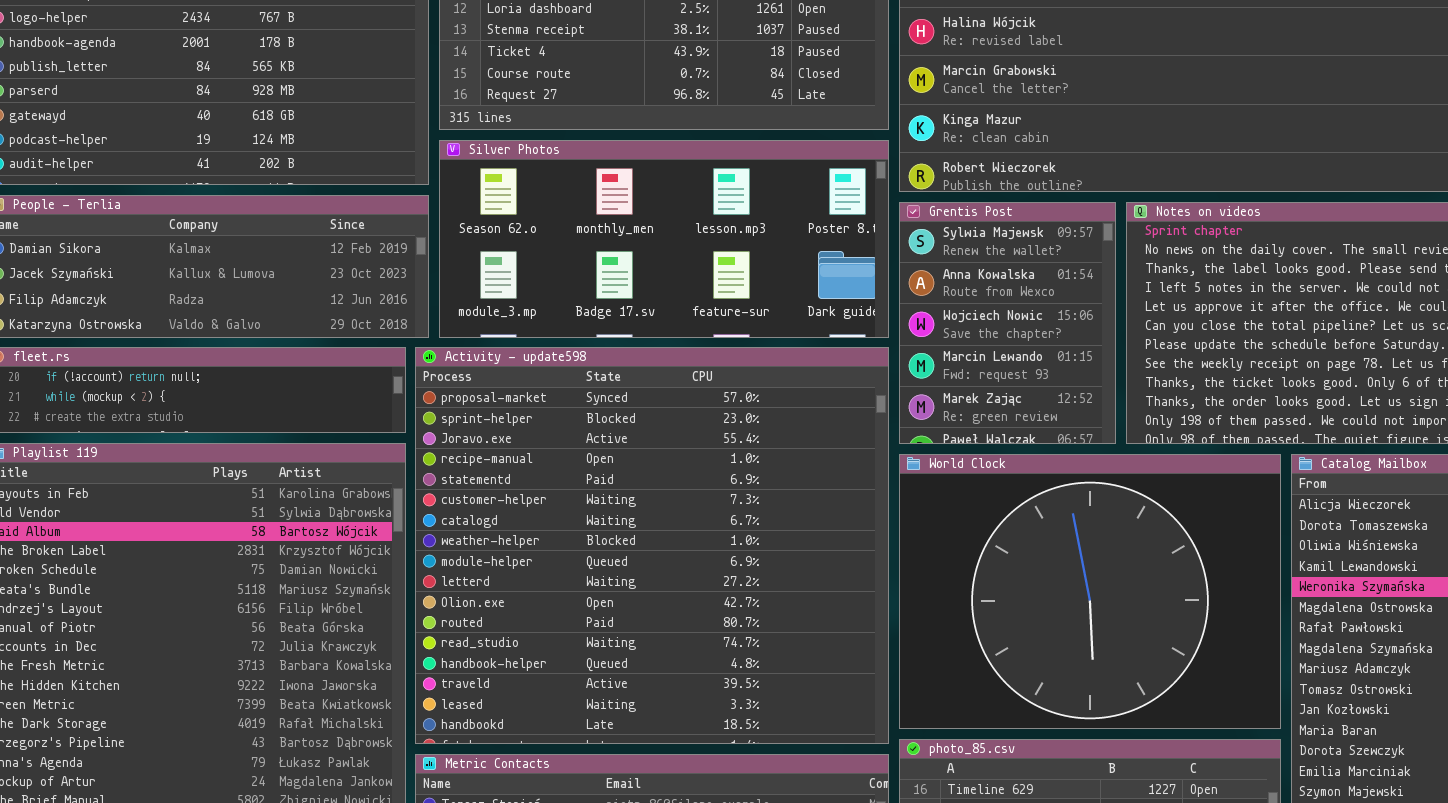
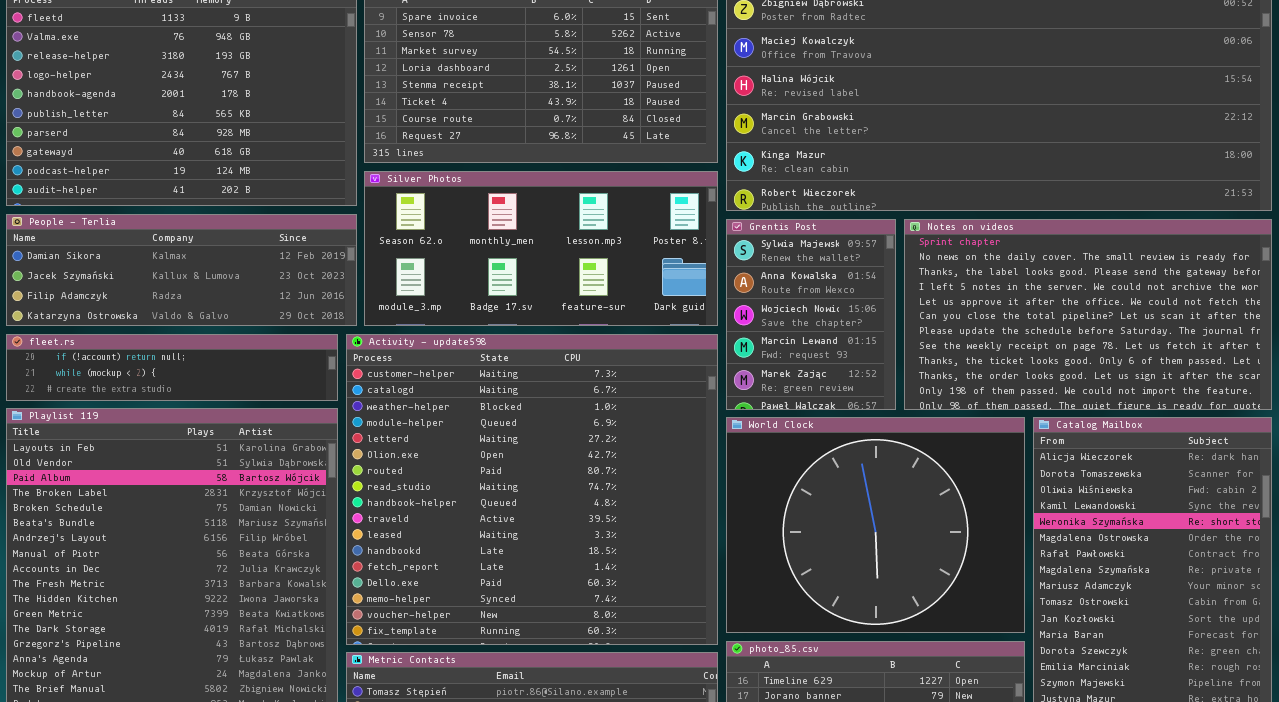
Activity - update598: [415,347,889,744] -> [346,334,718,645], scrolled down 5 rows

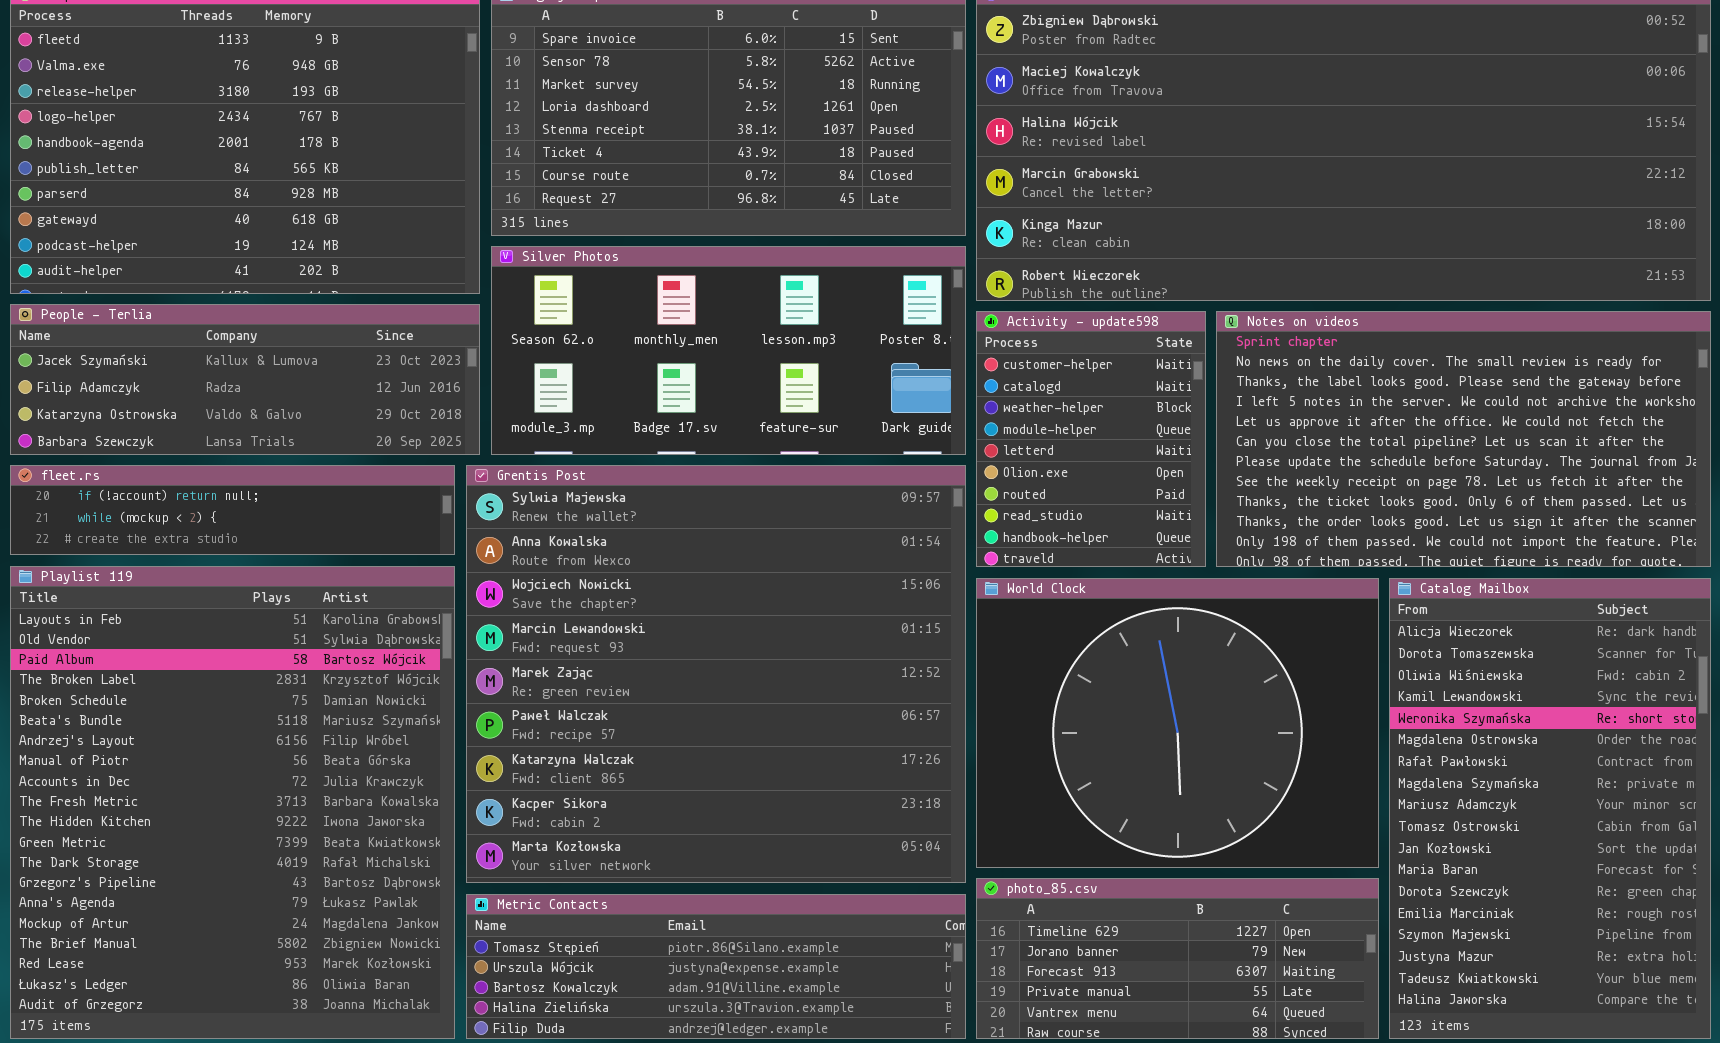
People - Terlia: [6,214,357,326] -> [10,304,480,455], scrolled down 1 row
Grentis Post: [726,219,896,410] -> [466,465,966,883], moved, resized
Activity - update598: [346,334,718,645] -> [976,311,1206,567], moved, resized

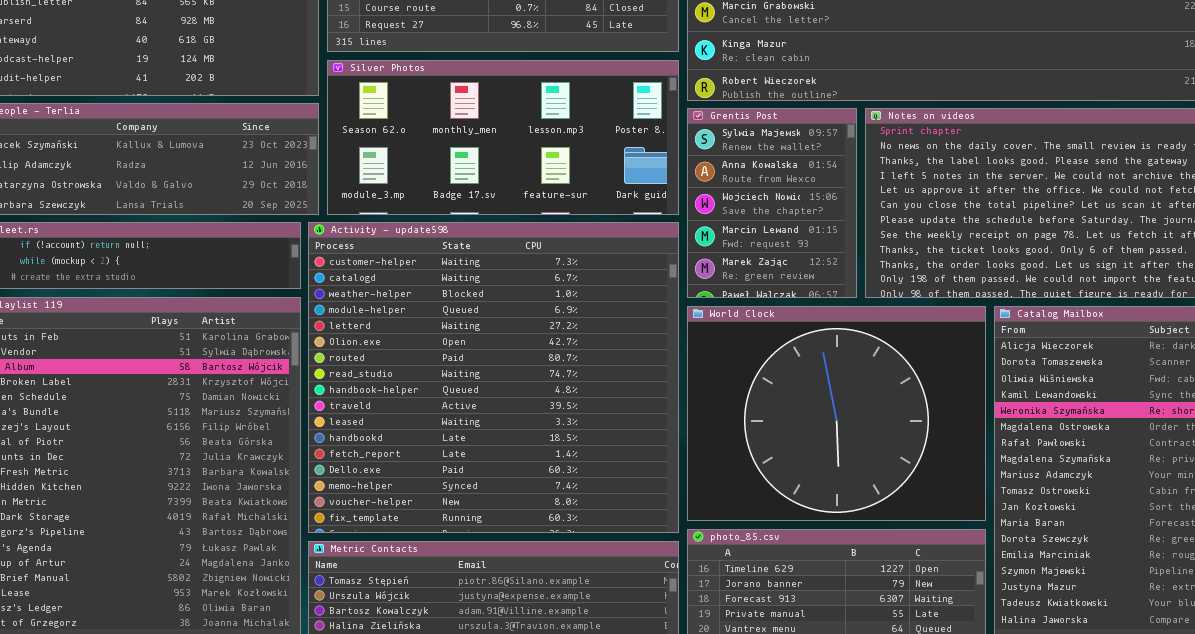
Activity - update598: [976,311,1206,567] -> [308,222,679,533], moved, resized
Grentis Post: [466,465,966,883] -> [687,108,857,298], moved, resized

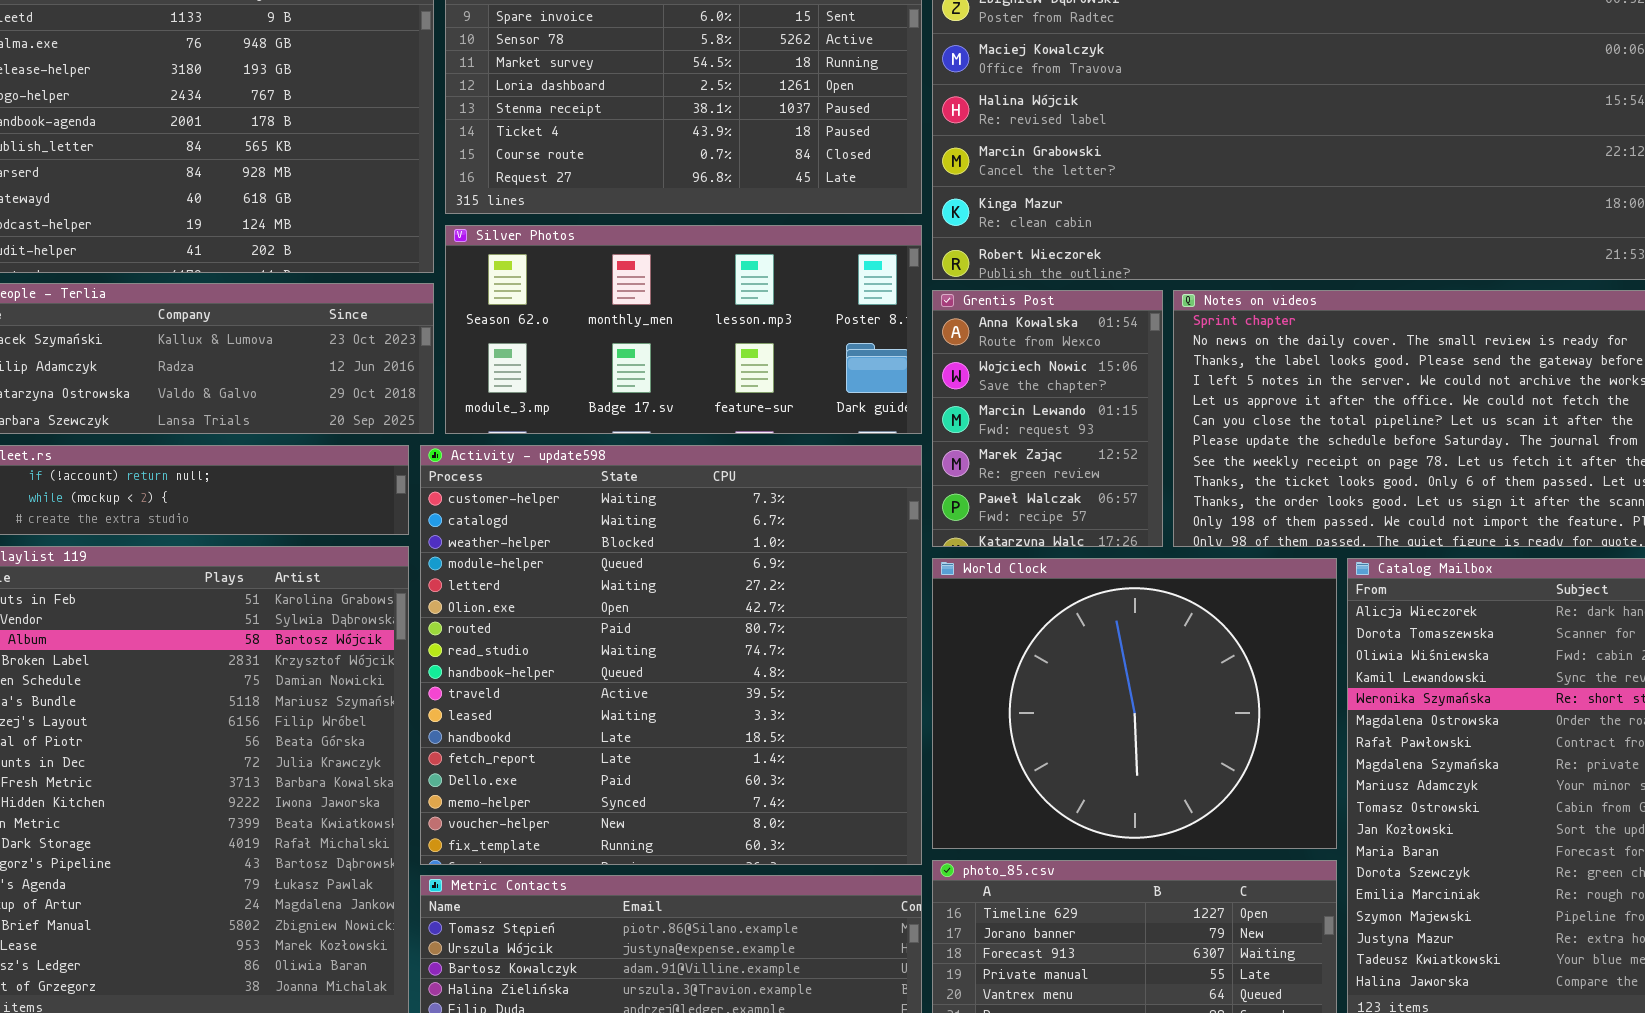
Grentis Post: [687,108,857,298] -> [932,290,1163,547], scrolled down 1 row

